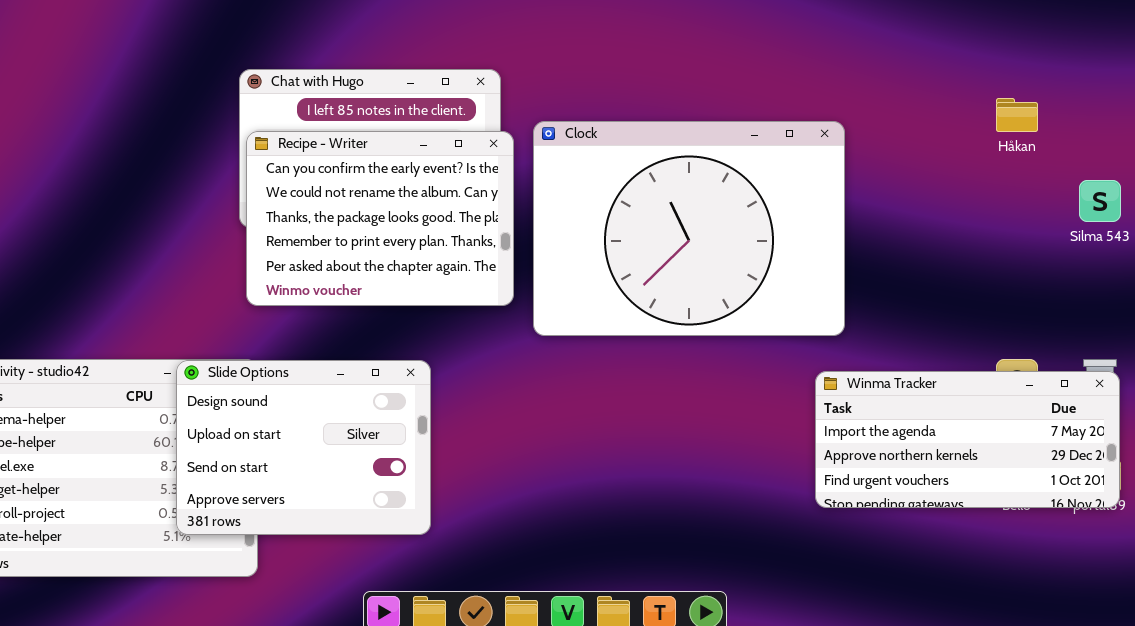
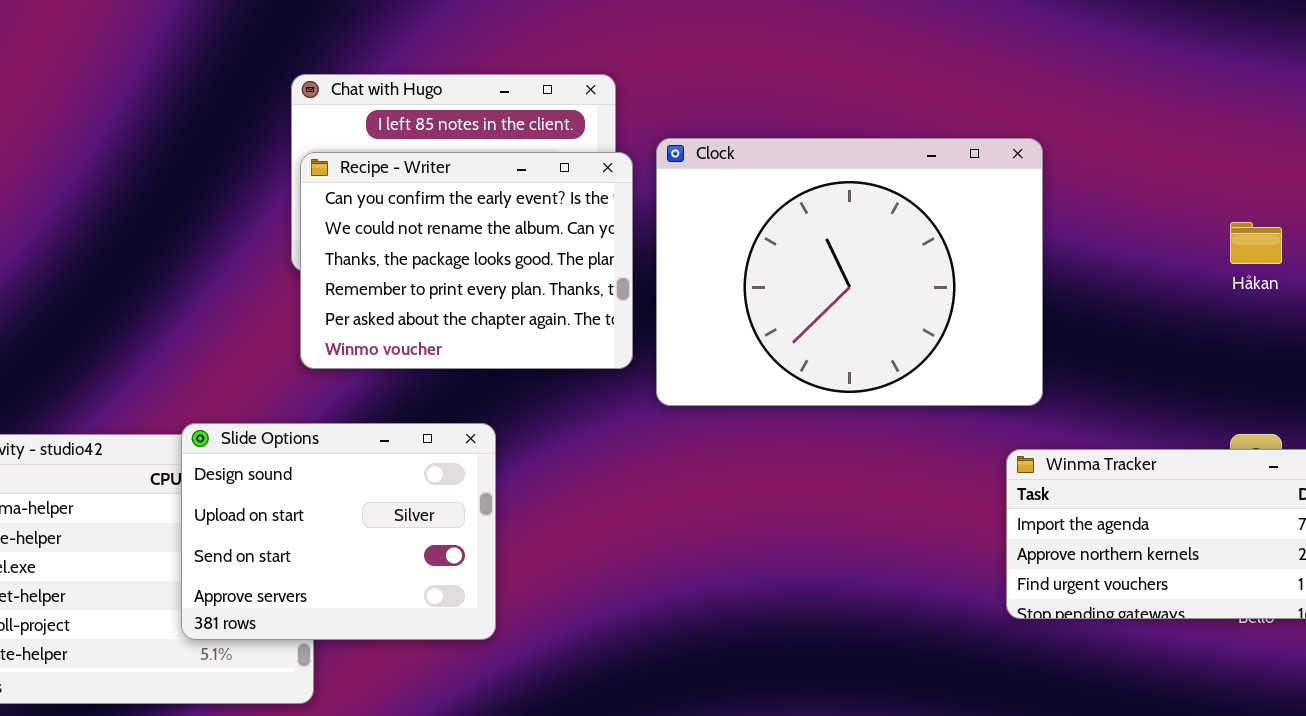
Håkan: [996,98,1038,132] -> [1230,222,1282,264], moved
Slide Options: [176,360,431,535] -> [181,423,496,640], moved

